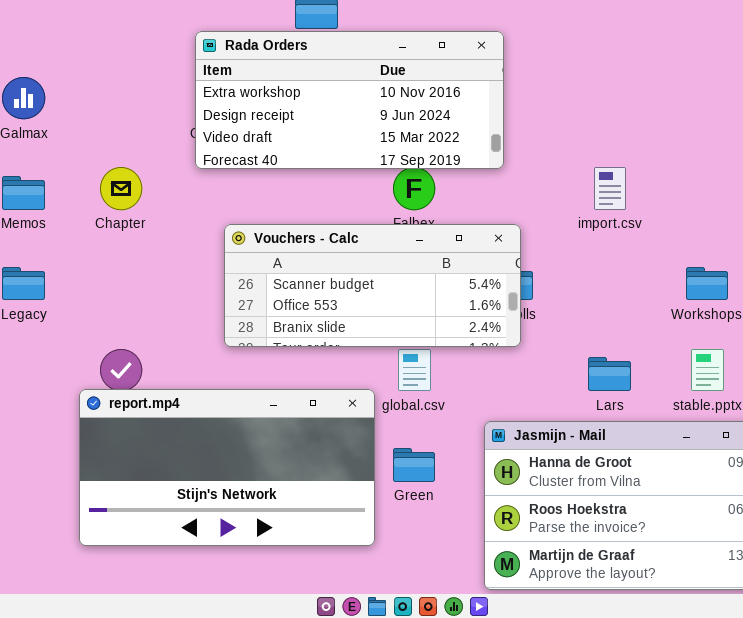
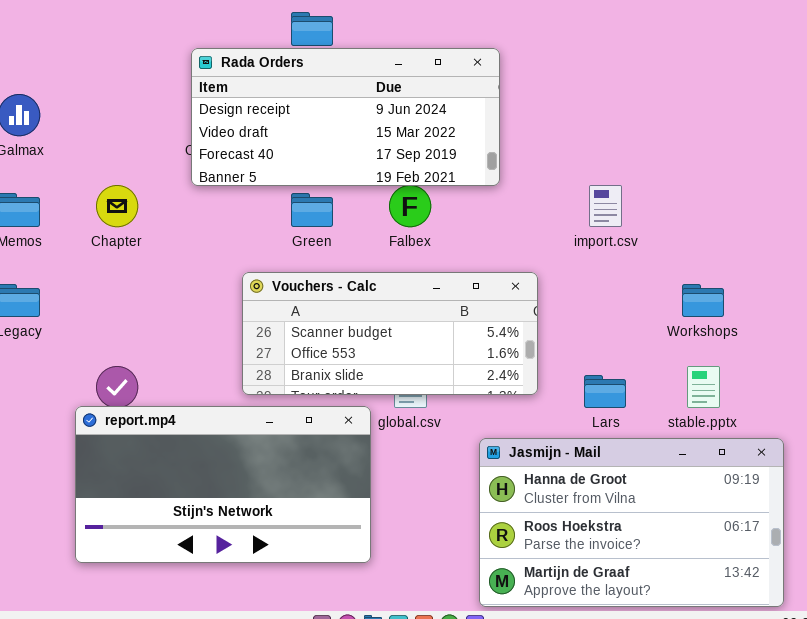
Rada Orders: [195,31,504,169] -> [191,48,500,186], scrolled down 1 row
Vouchers - Calc: [224,224,521,347] -> [242,272,538,395], moved
Green: [393,448,435,482] -> [291,193,333,227], moved

